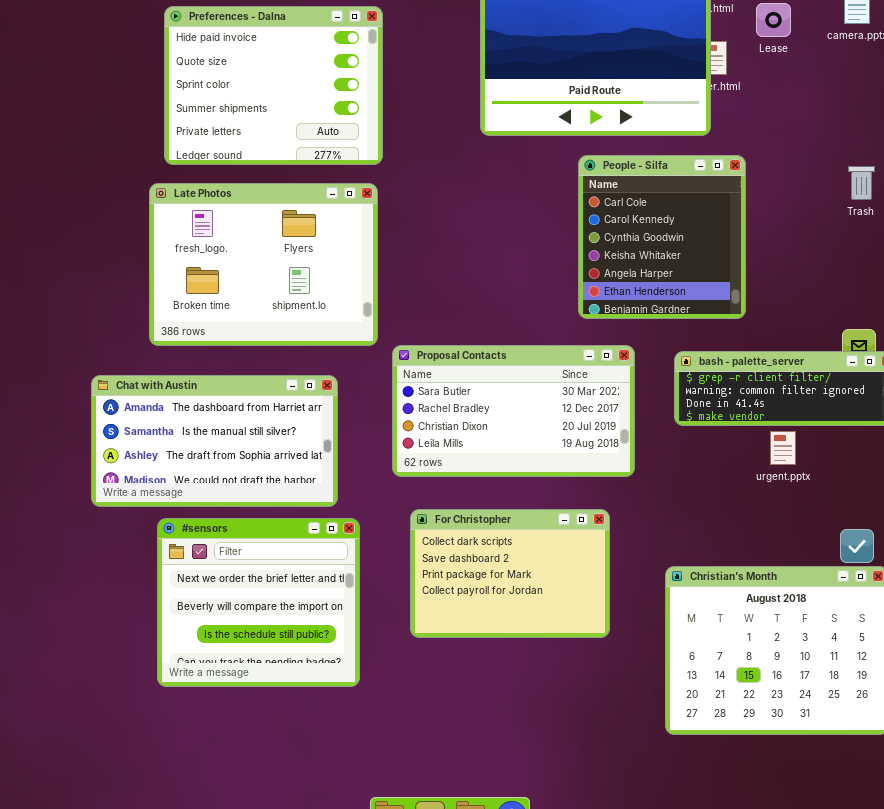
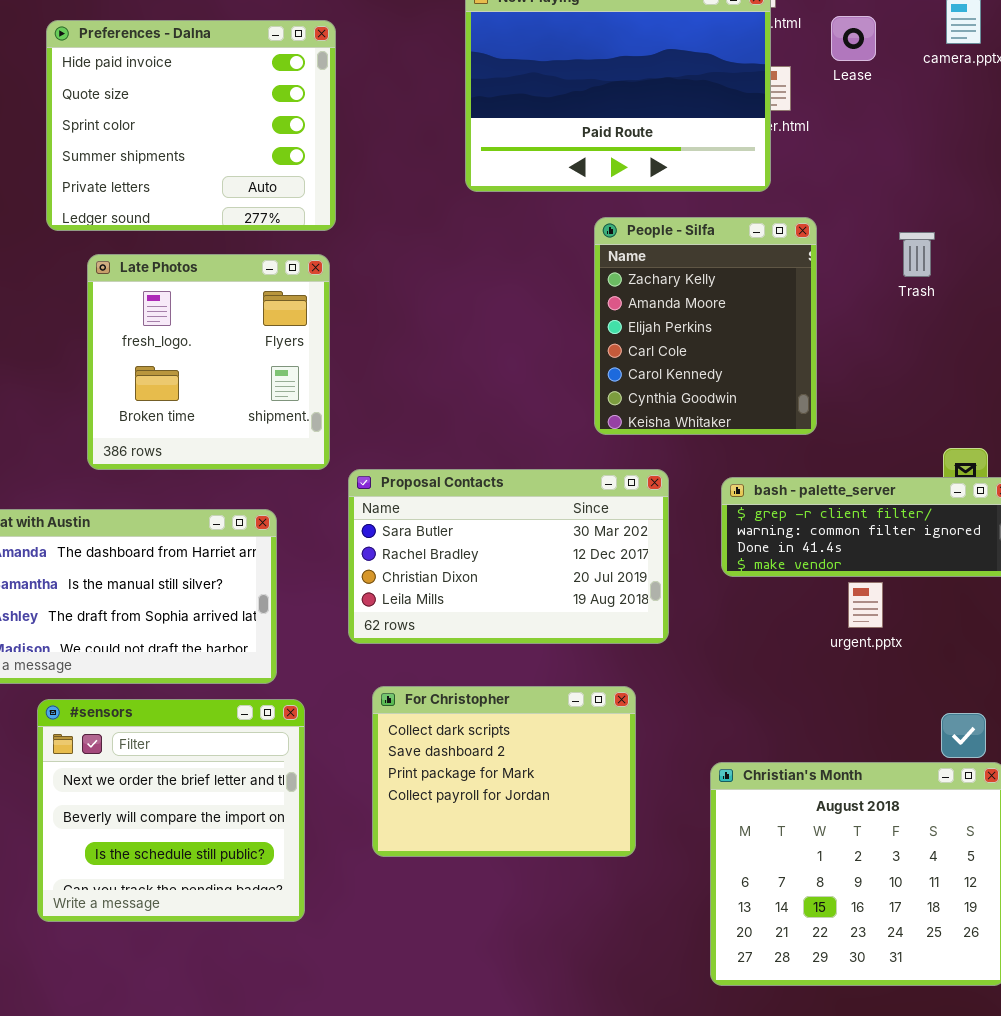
People - Silfa: [578,155,746,319] -> [594,217,817,435], scrolled up 3 rows
Trash: [848,166,875,200] -> [899,232,935,277], moved
Late Photos: [149,183,378,346] -> [87,254,330,470], resized

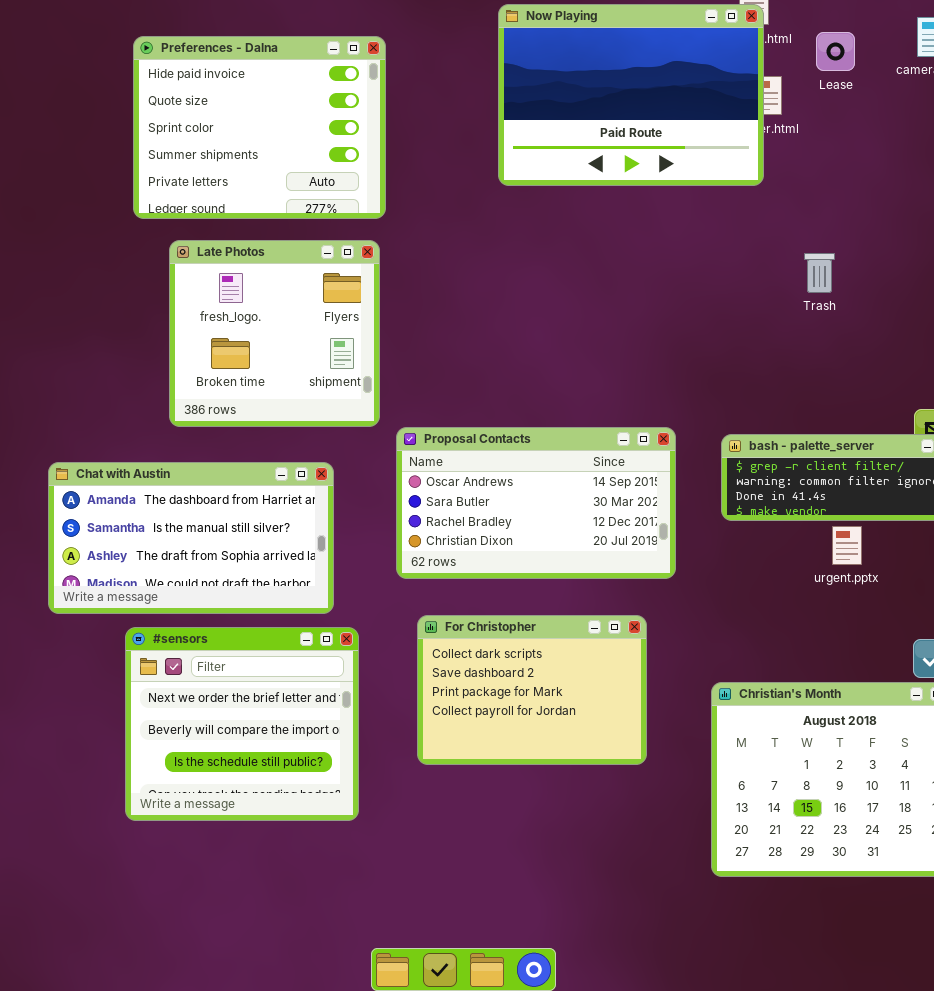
People - Silfa: [594,217,817,435] -> none, closed
Trash: [899,232,935,277] -> [804,253,835,293], moved
Proposal Contacts: [348,469,669,644] -> [396,427,676,579], scrolled up 1 row

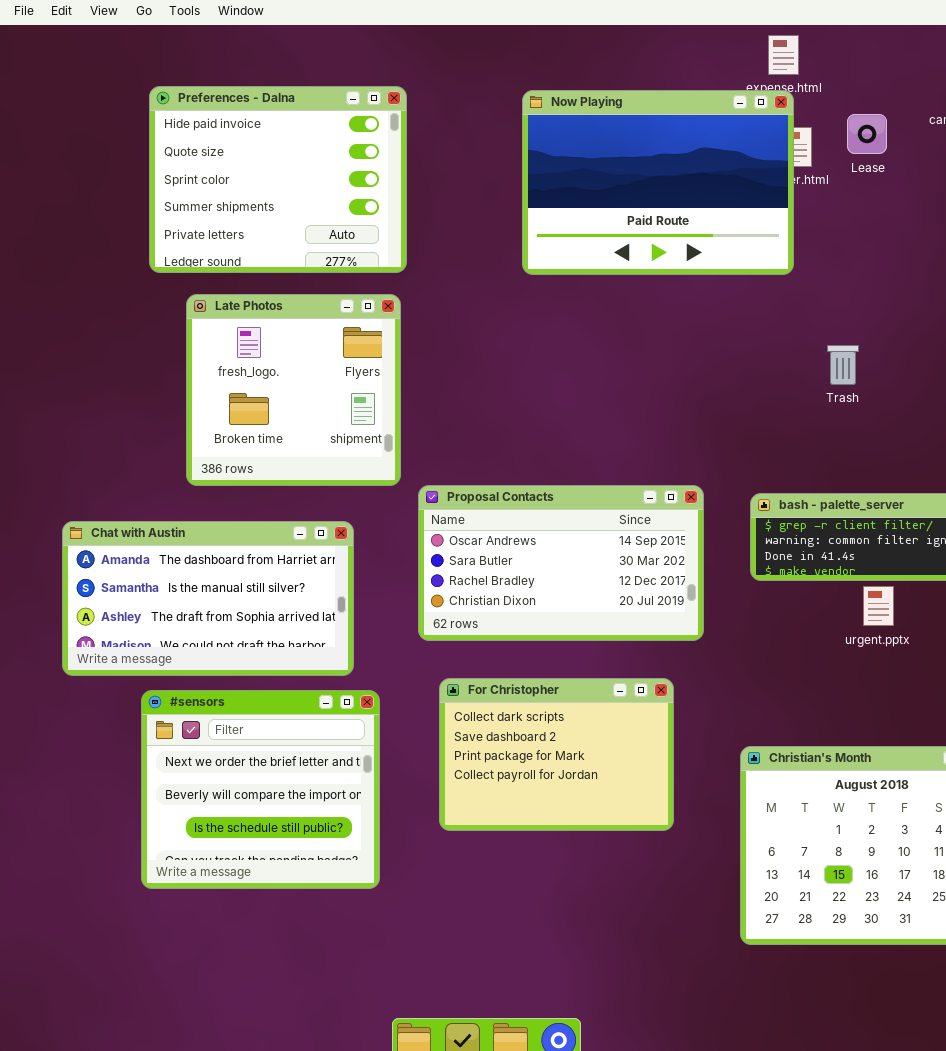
Now Playing: [498,4,764,186] -> [522,90,794,275], moved
Lease: [816,32,855,71] -> [847,114,887,154], moved
Trash: [804,253,835,293] -> [827,345,859,385], moved

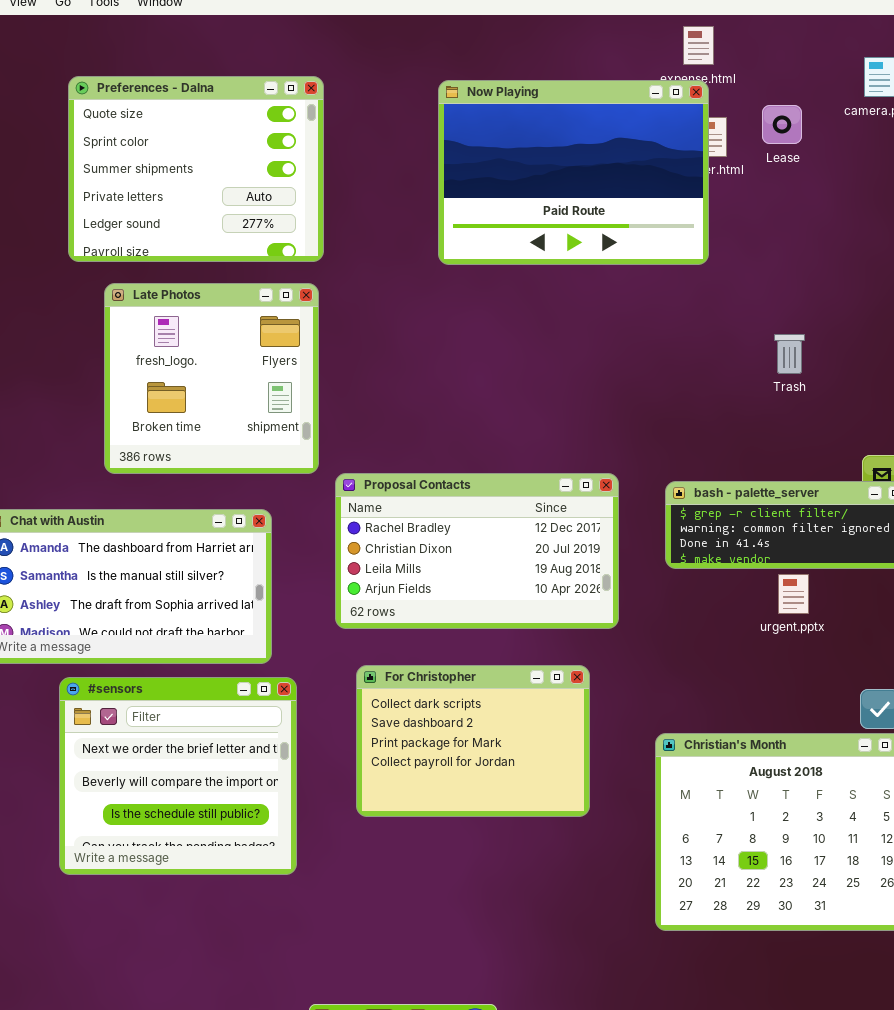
Preferences - Dalna: [149,86,407,273] -> [68,76,324,262], scrolled down 1 row
Trash: [827,345,859,385] -> [774,334,805,374], moved
Proposal Contacts: [418,485,704,641] -> [335,473,619,629], scrolled down 2 rows

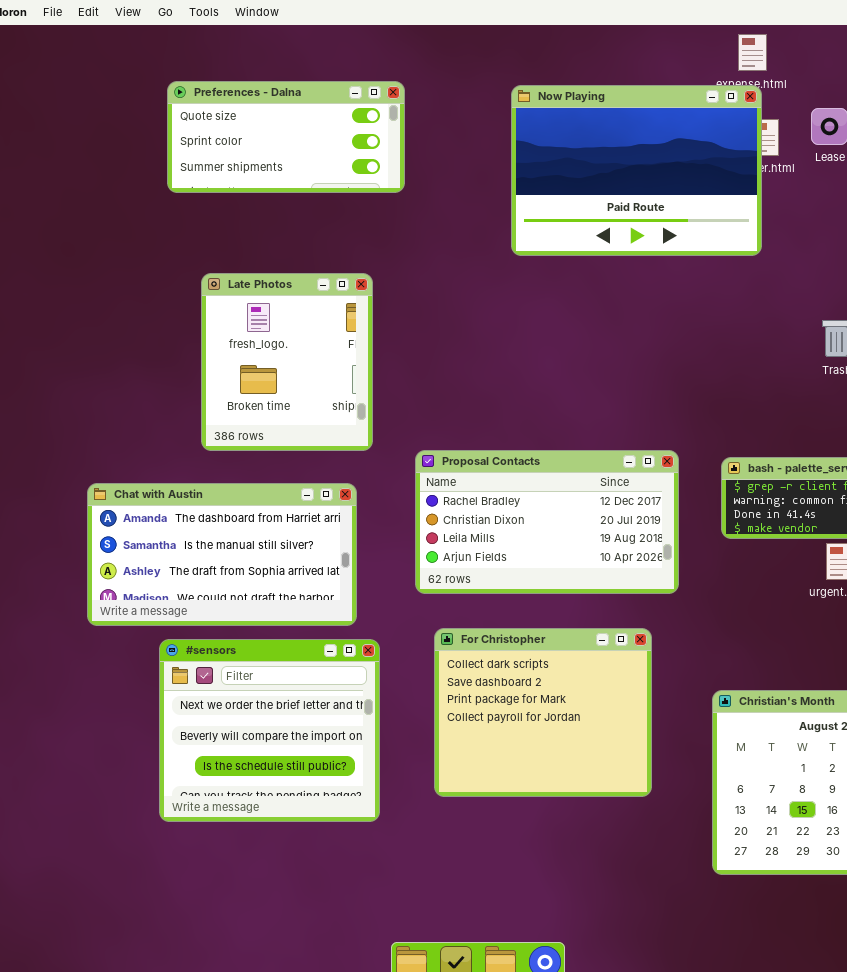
Preferences - Dalna: [68,76,324,262] -> [167,81,405,193], resized
Late Photos: [104,283,319,474] -> [201,273,373,451], resized
For Christopher: [356,665,590,817] -> [434,628,652,797], resized

